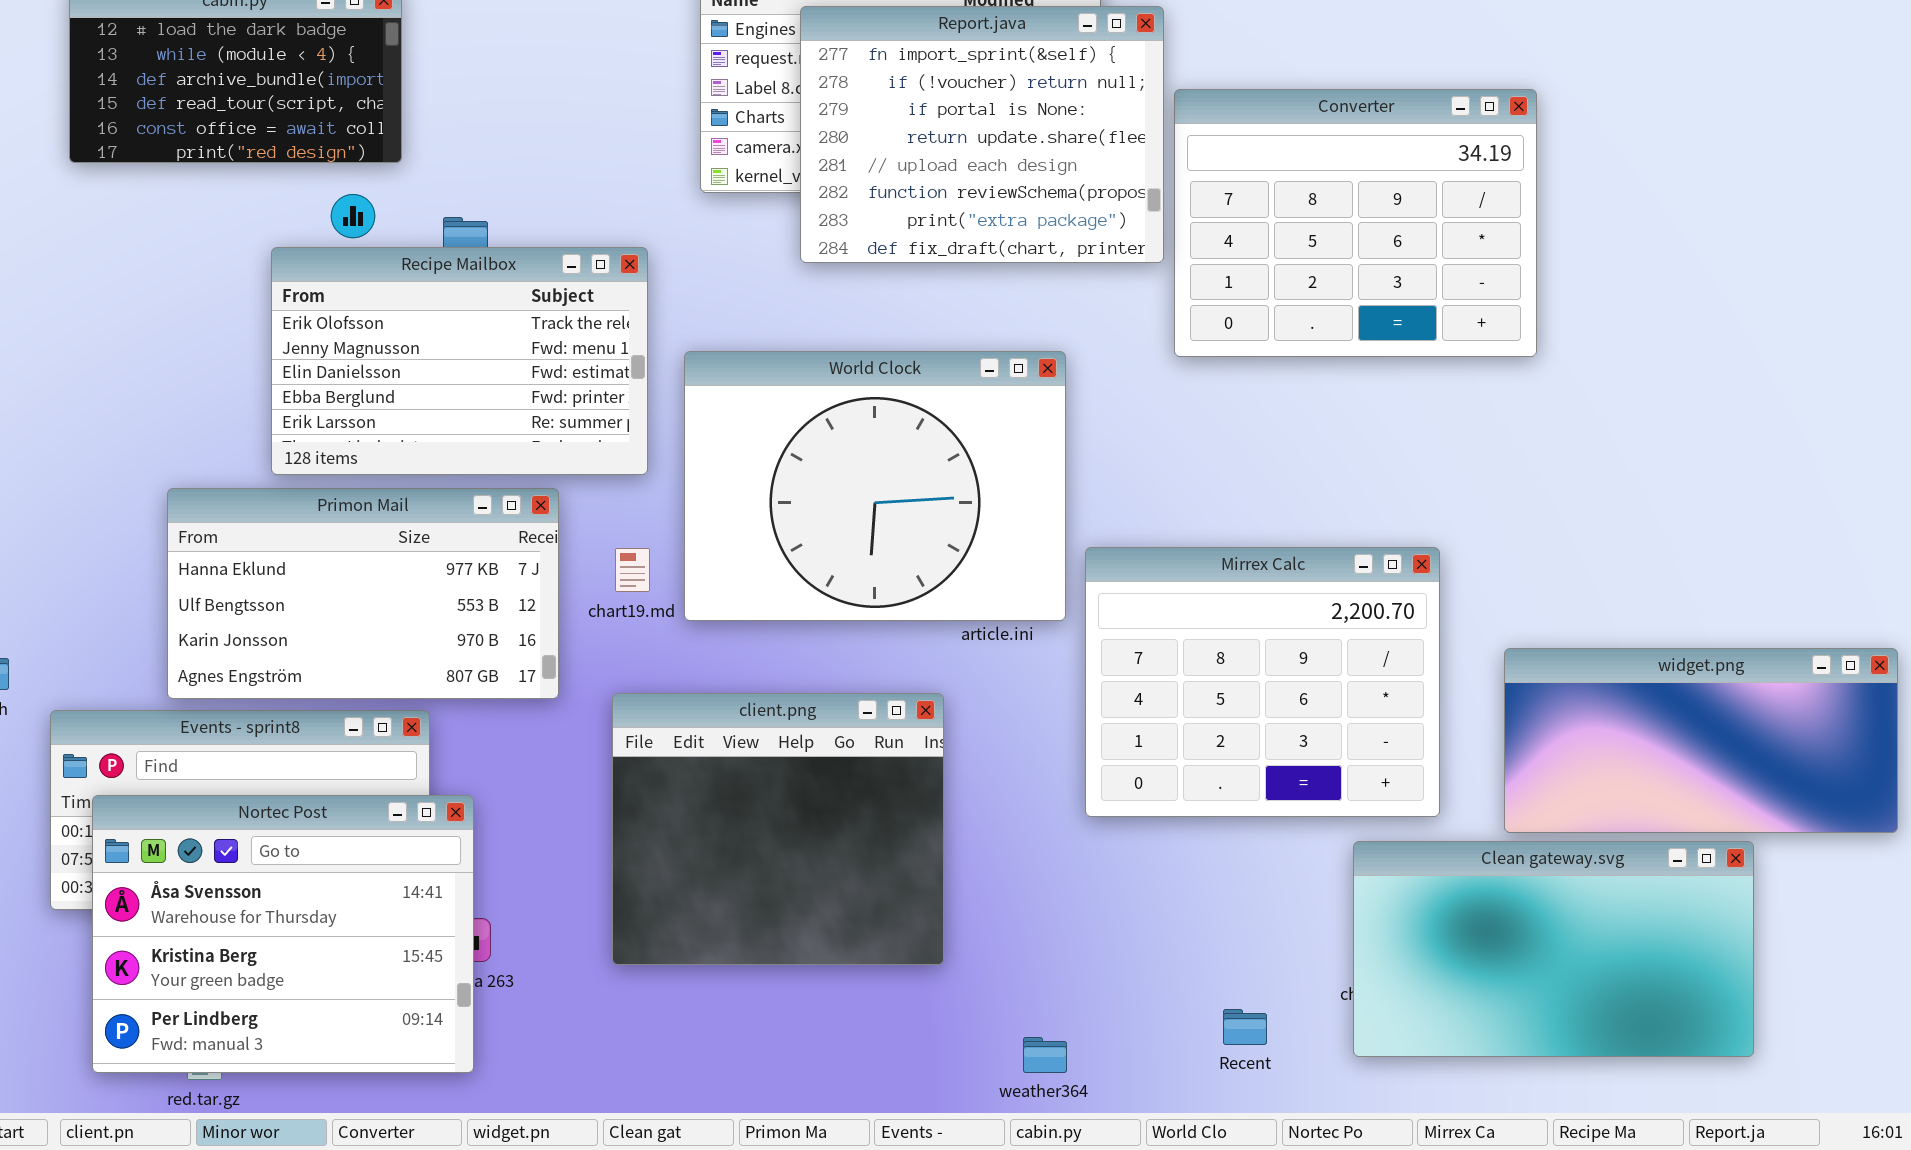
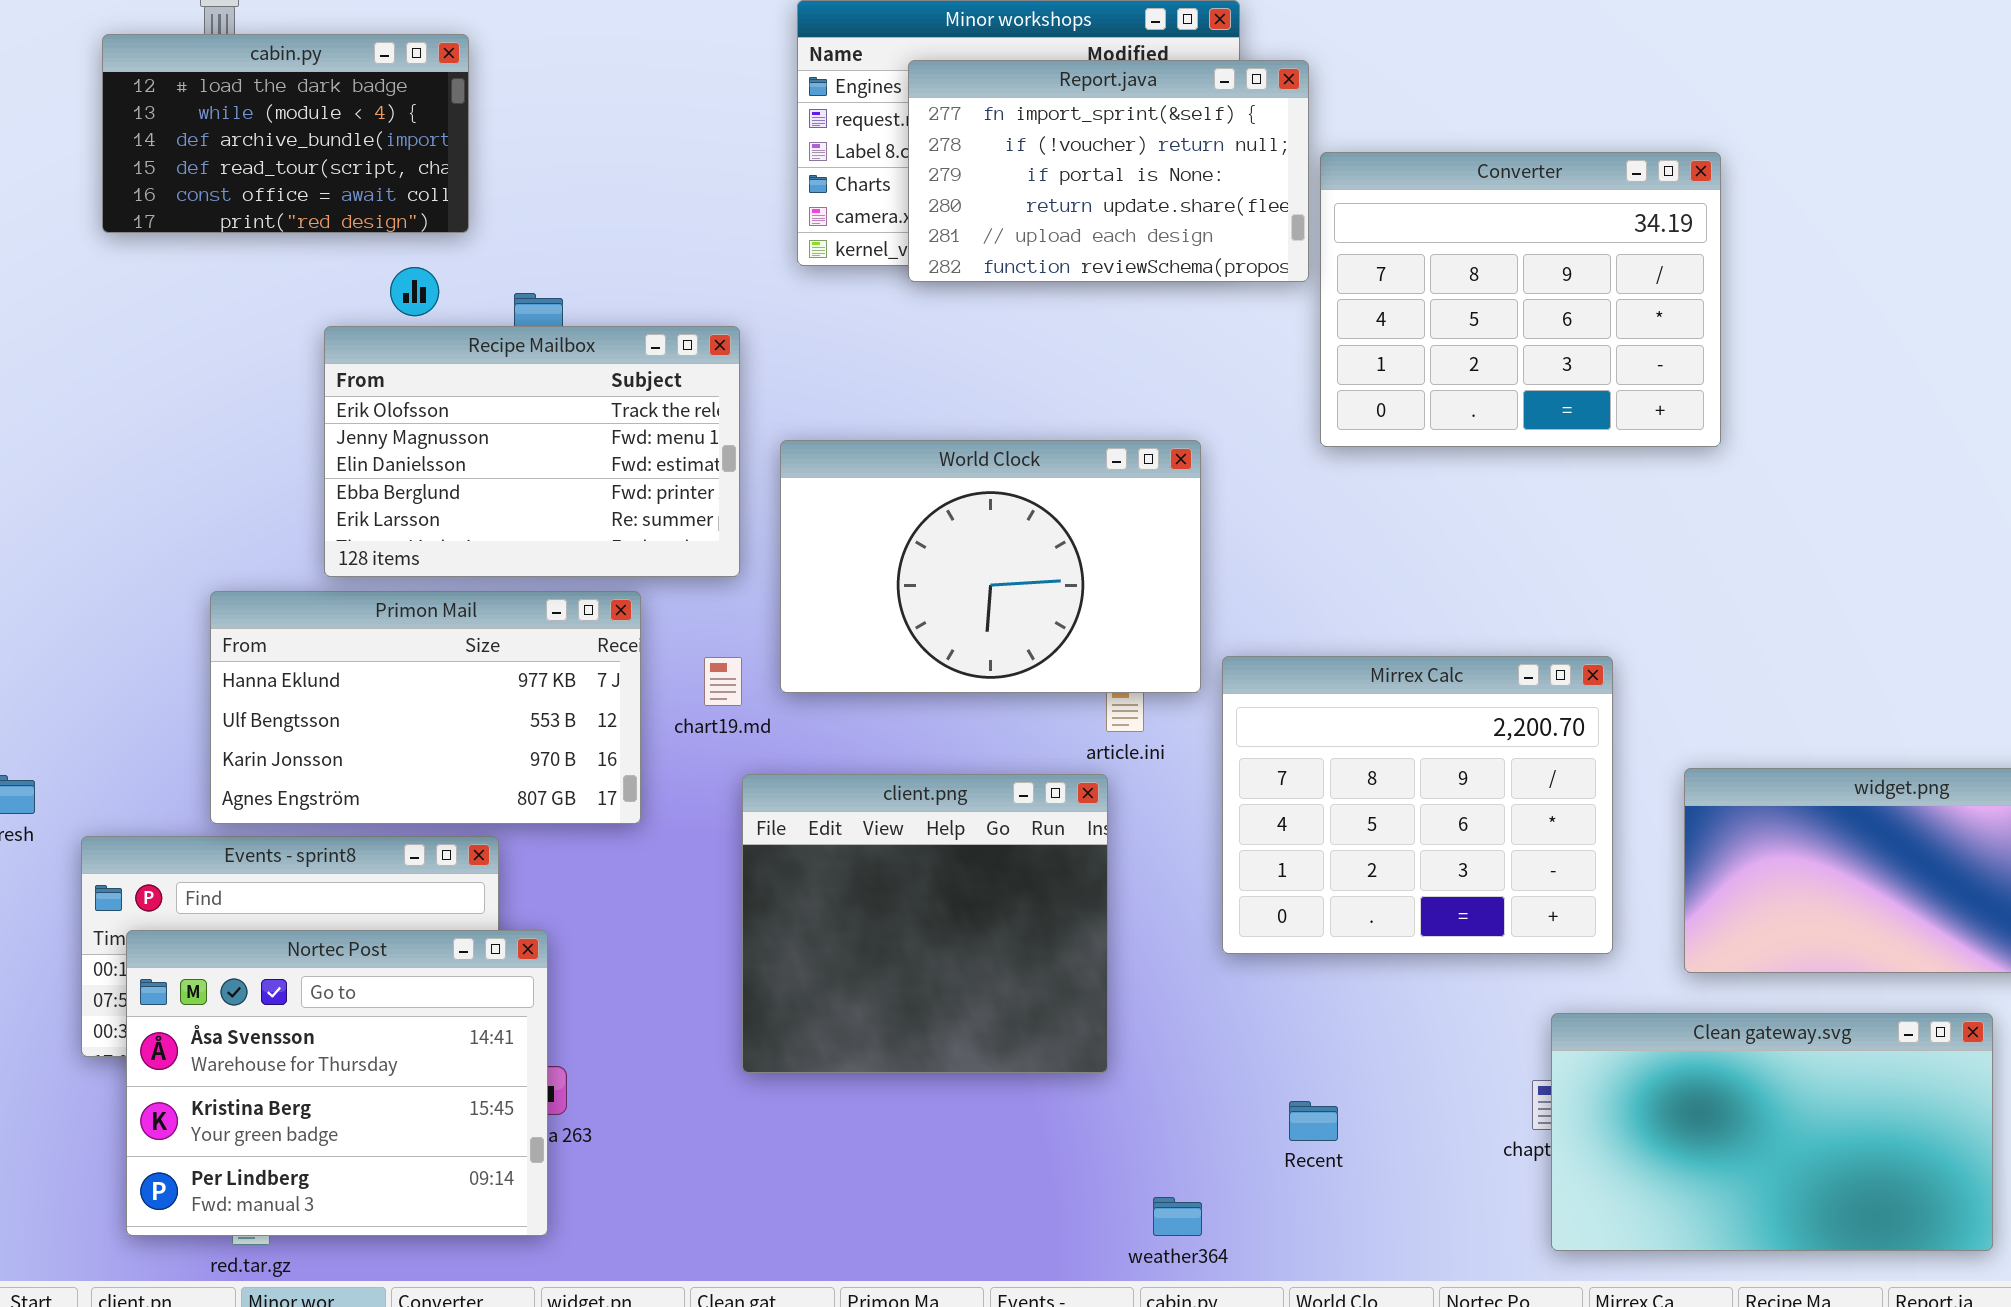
Report.java: [800,6,1164,263] -> [908,60,1309,282], resized
World Clock: [684,351,1066,621] -> [780,440,1201,693], resized
client.png: [612,693,944,965] -> [742,774,1108,1073], moved
Clean gateway.svg: [1353,841,1754,1057] -> [1551,1013,1993,1251], moved
Recent: [1223,1009,1267,1045] -> [1289,1101,1338,1141], moved

